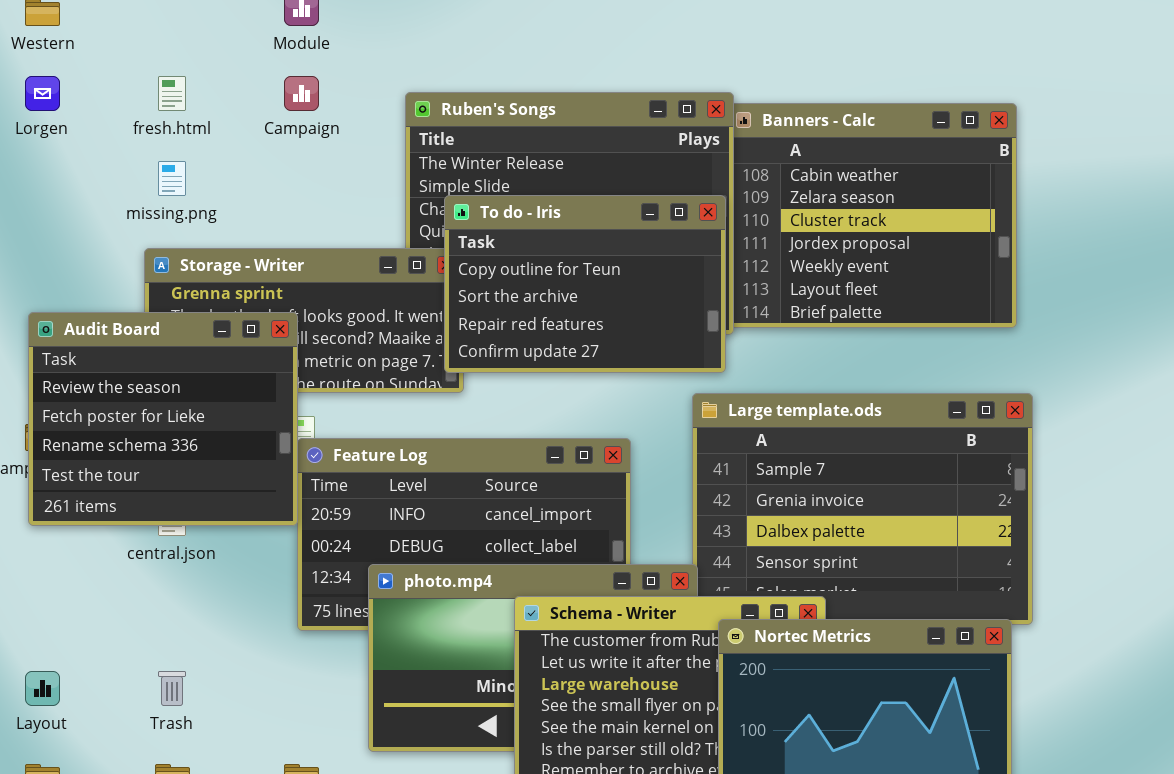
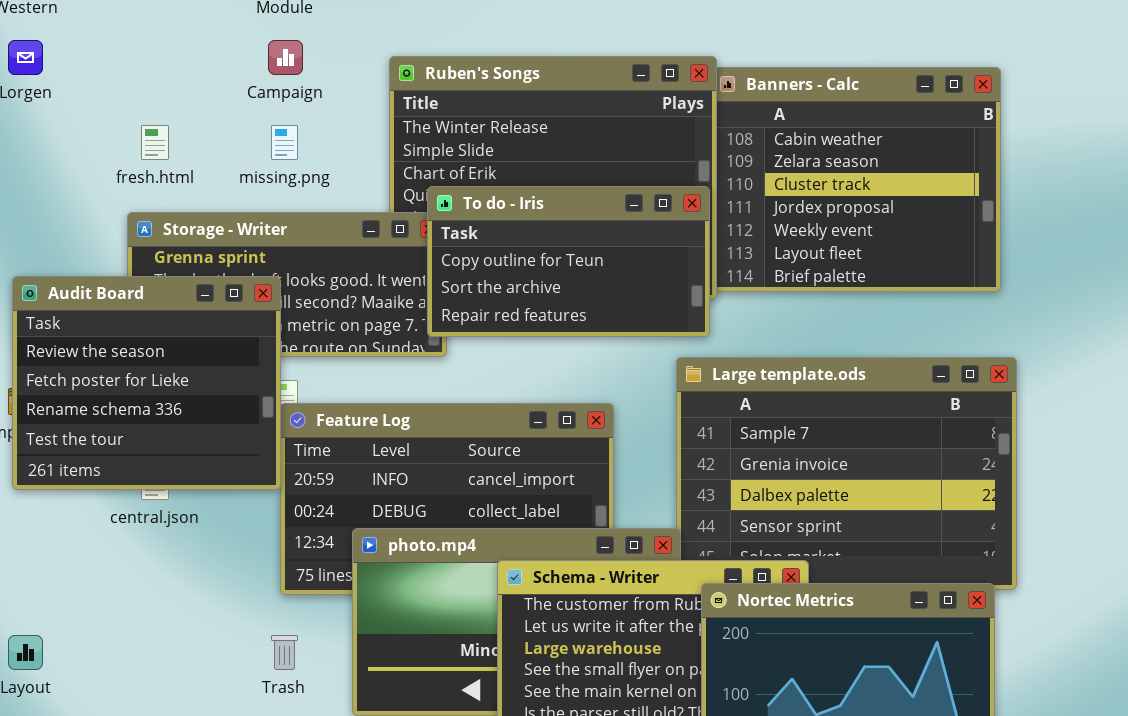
fresh.html: [158,76,186,111] -> [141,125,169,160], moved
missing.png: [158,161,186,196] -> [271,125,298,160], moved
To do - Iris: [444,195,726,373] -> [427,186,710,337], resized
Trash: [158,671,186,706] -> [271,635,298,670], moved

